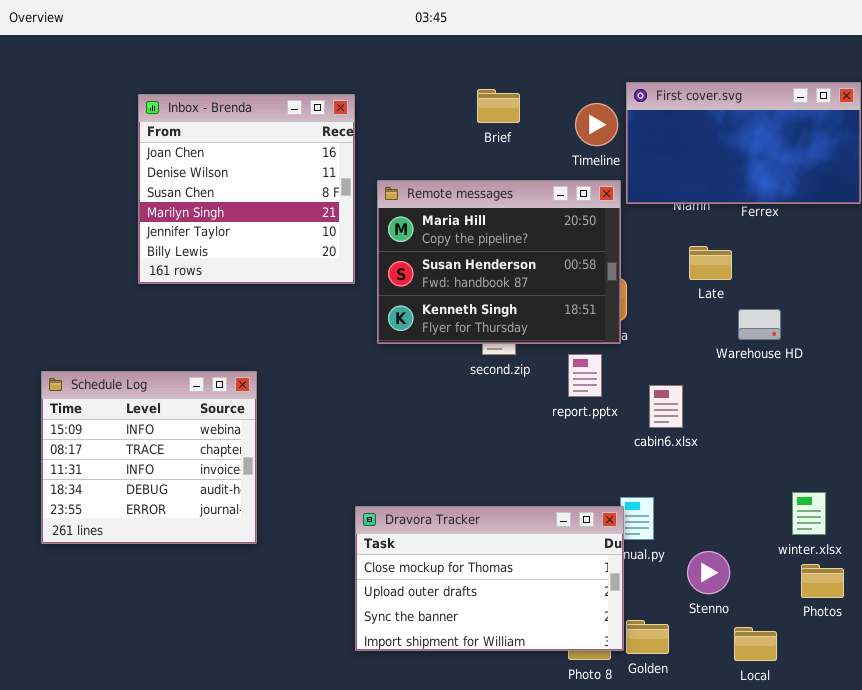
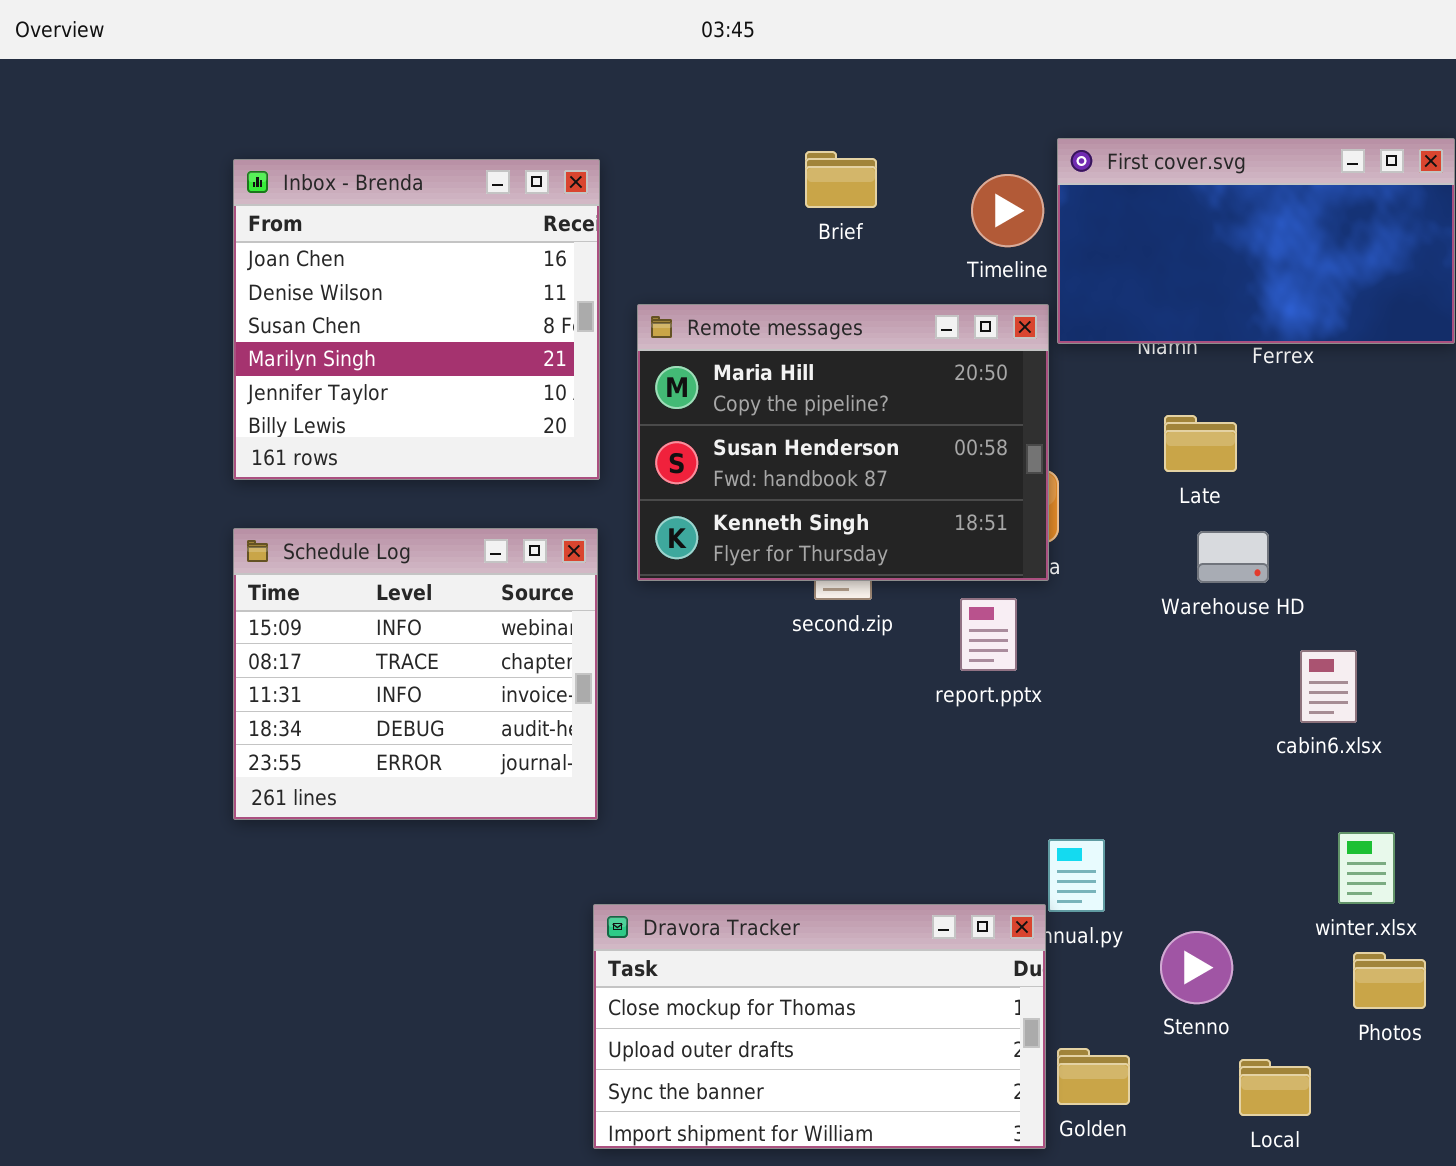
Warehouse HD: [738,309,781,340] -> [1197,531,1269,583], moved
Schedule Log: [41,371,257,544] -> [233,528,598,820], moved
cabin6.xlsx: [649,385,683,428] -> [1300,650,1357,723], moved
Dravora Tracker: [355,506,624,651] -> [593,904,1046,1149], moved

